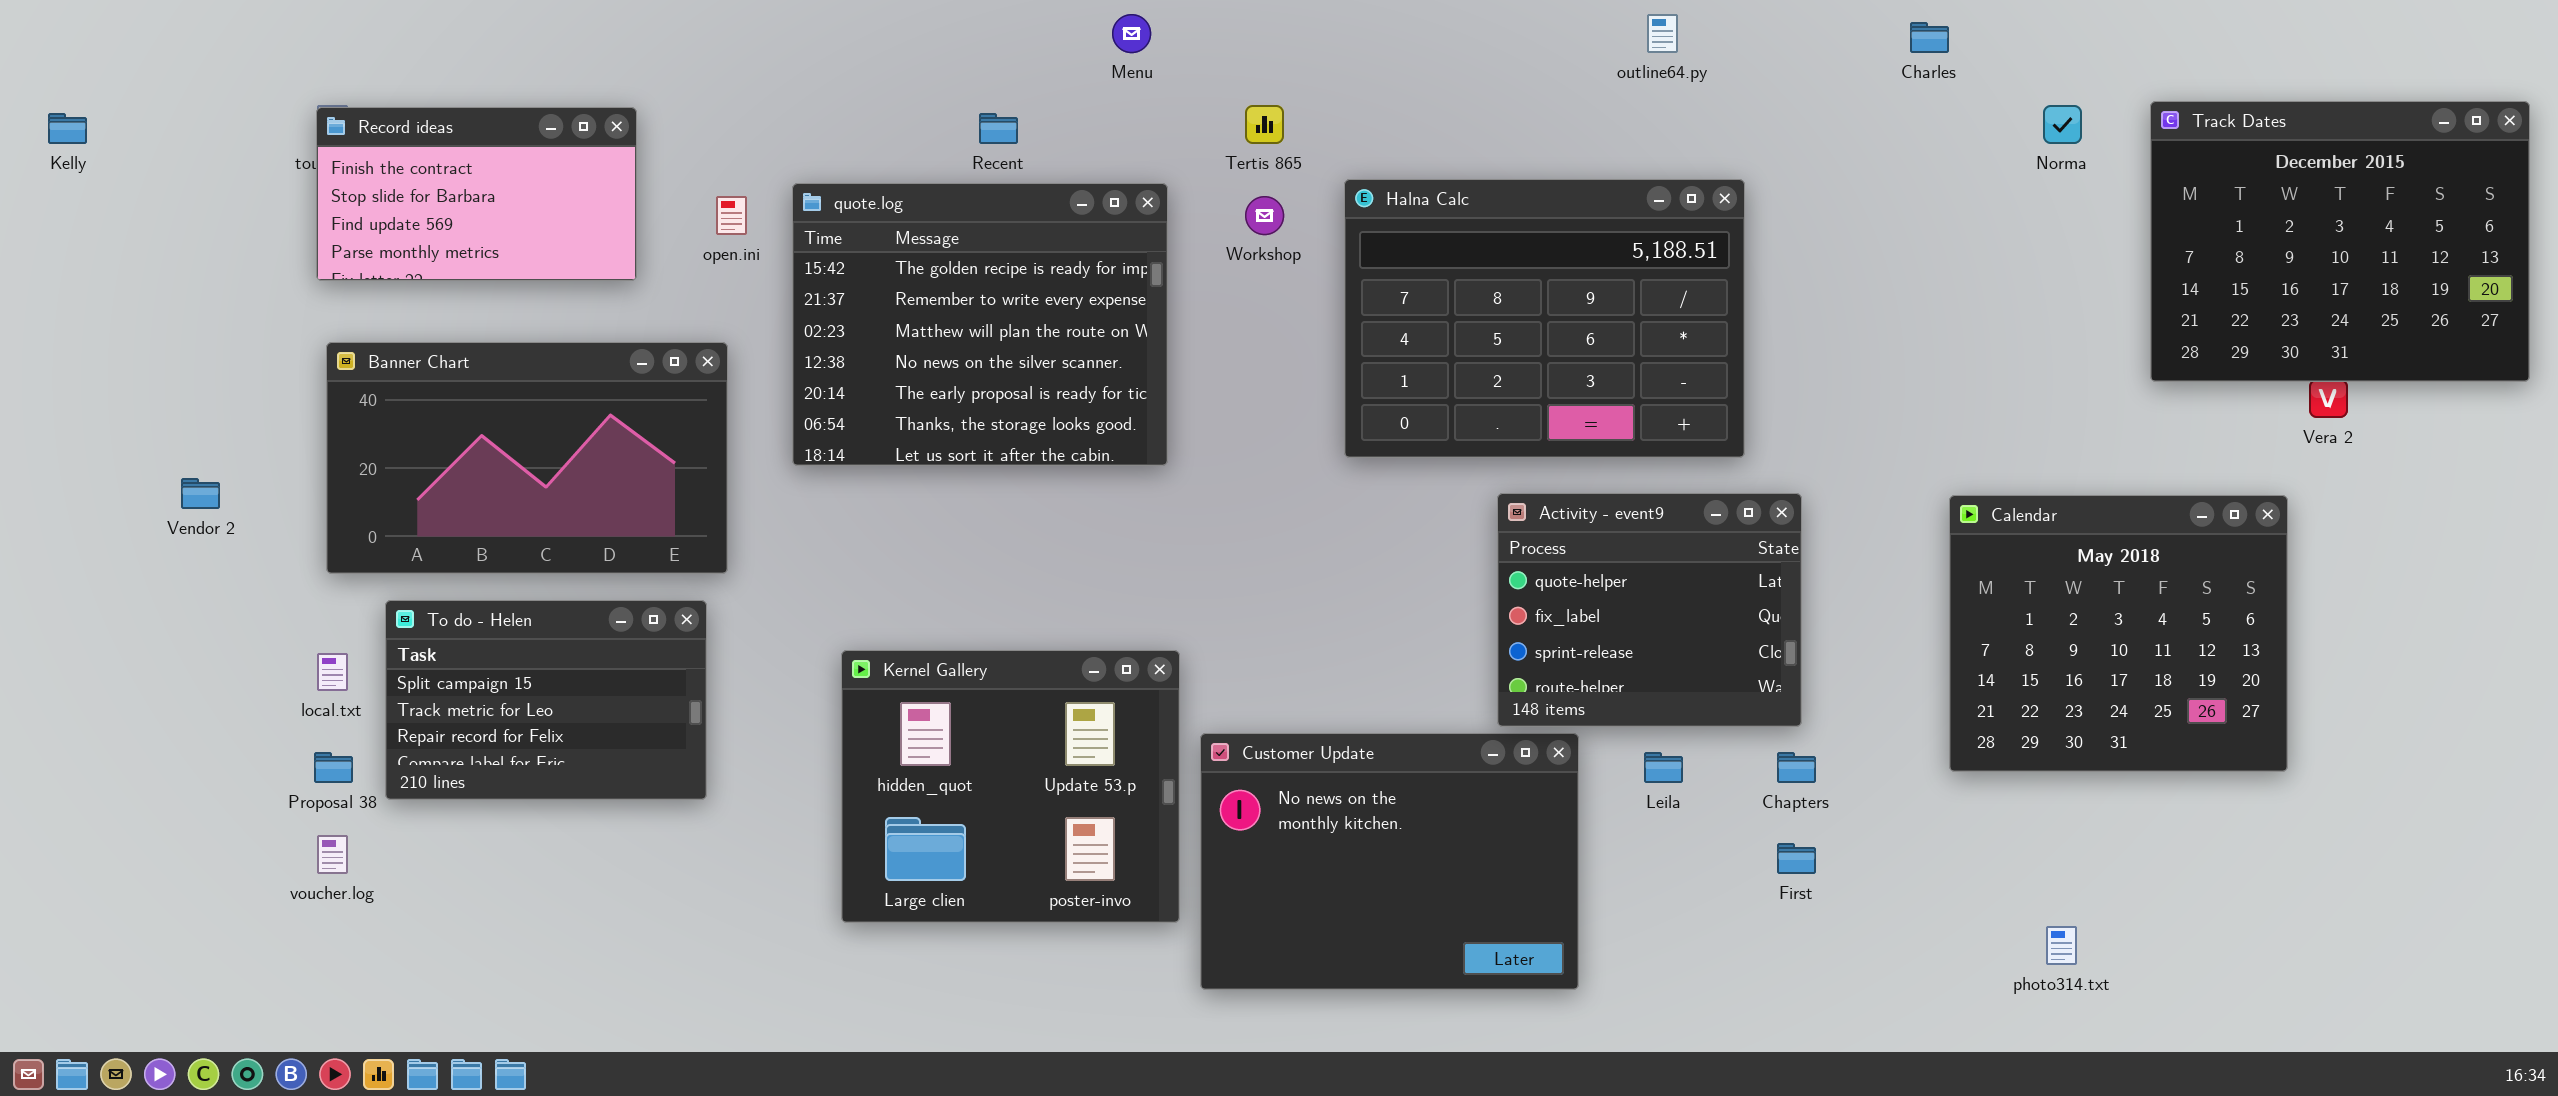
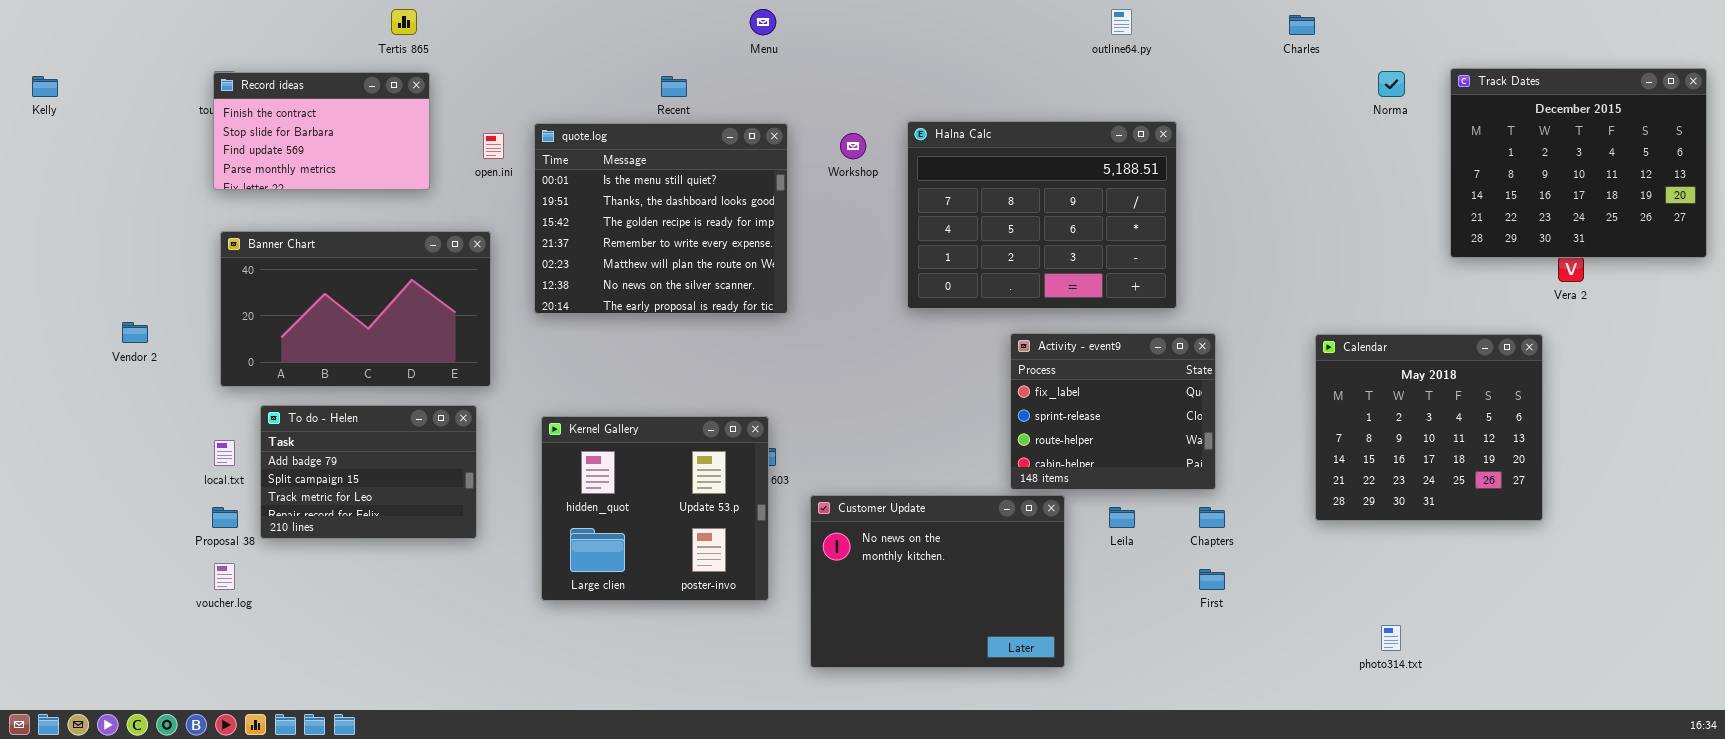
Tertis 865: [1245,105,1284,144] -> [391,9,417,35], moved
quote.log: [792,183,1168,466] -> [534,123,788,314], scrolled up 2 rows
Activity - event9: [1497,493,1802,727] -> [1010,333,1216,490], scrolled down 1 row
To do - Helen: [385,600,707,800] -> [260,405,477,539], scrolled up 1 row
Kernel Gallery: [841,650,1180,923] -> [541,416,769,601], moved

